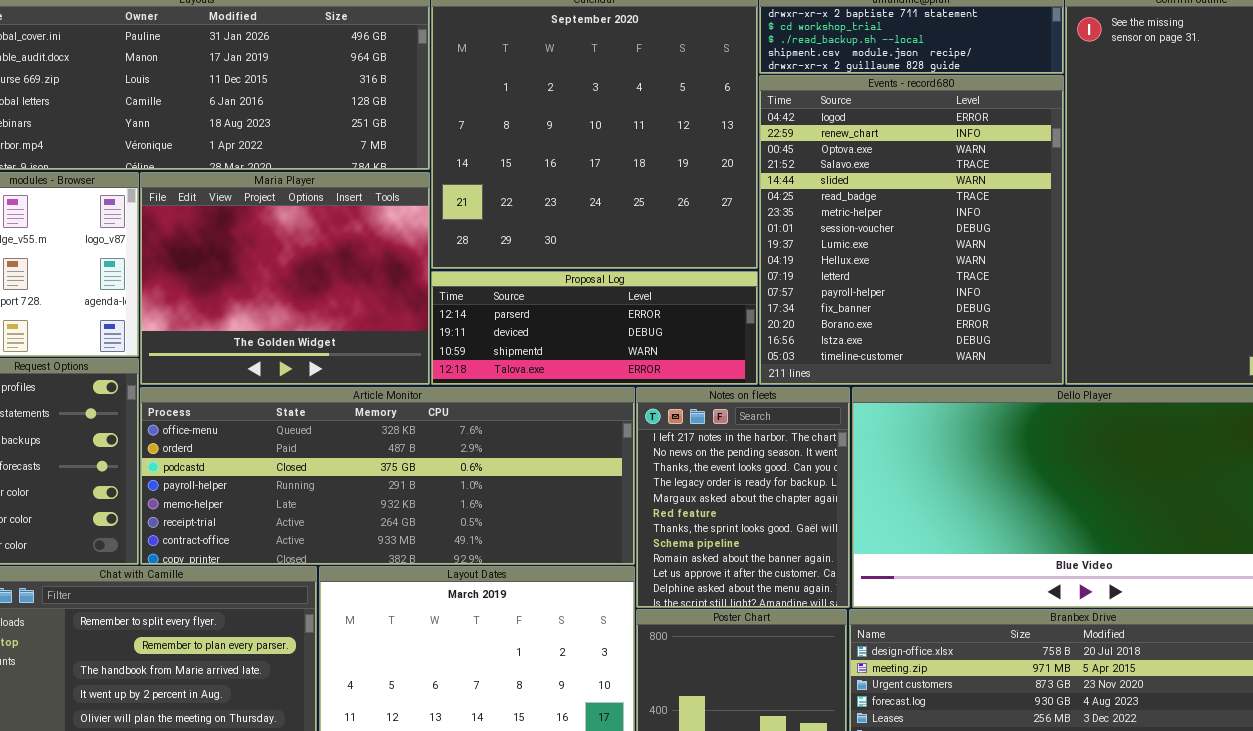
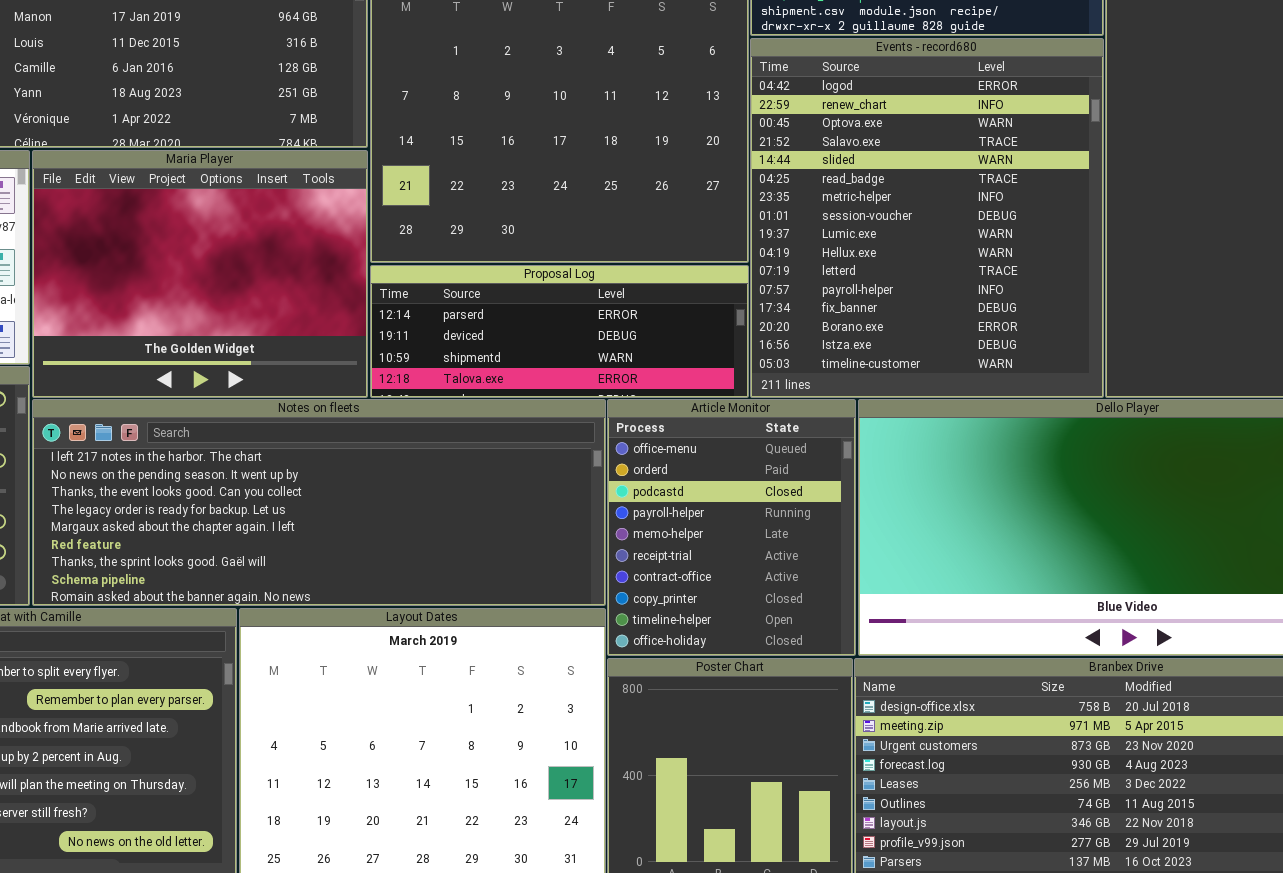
Article Monitor: [140,387,635,565] -> [607,399,856,656], moved, resized
Notes on fleets: [636,387,850,608] -> [32,399,606,606], moved, resized

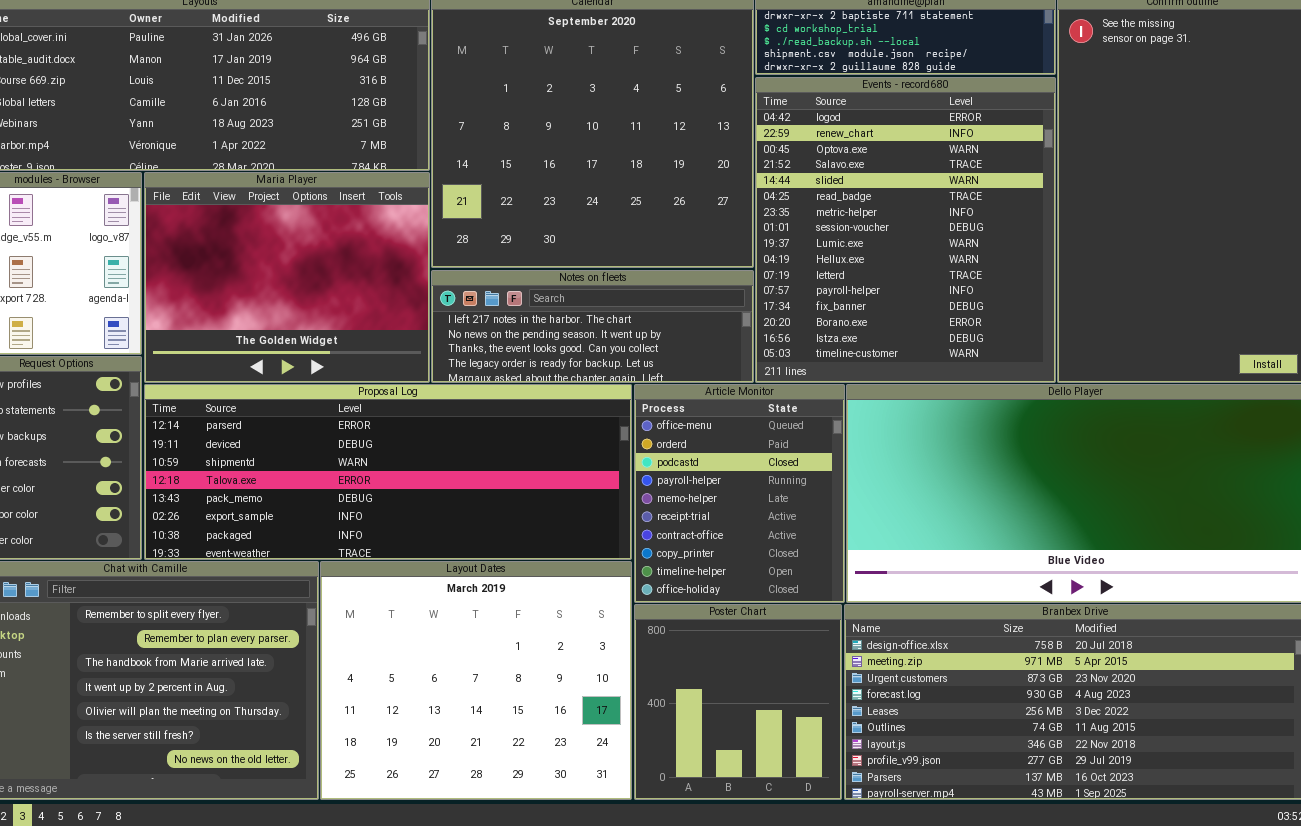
Proposal Log: [370,265,749,398] -> [144,384,632,560], moved, resized
Notes on fleets: [32,399,606,606] -> [431,270,754,383], moved, resized

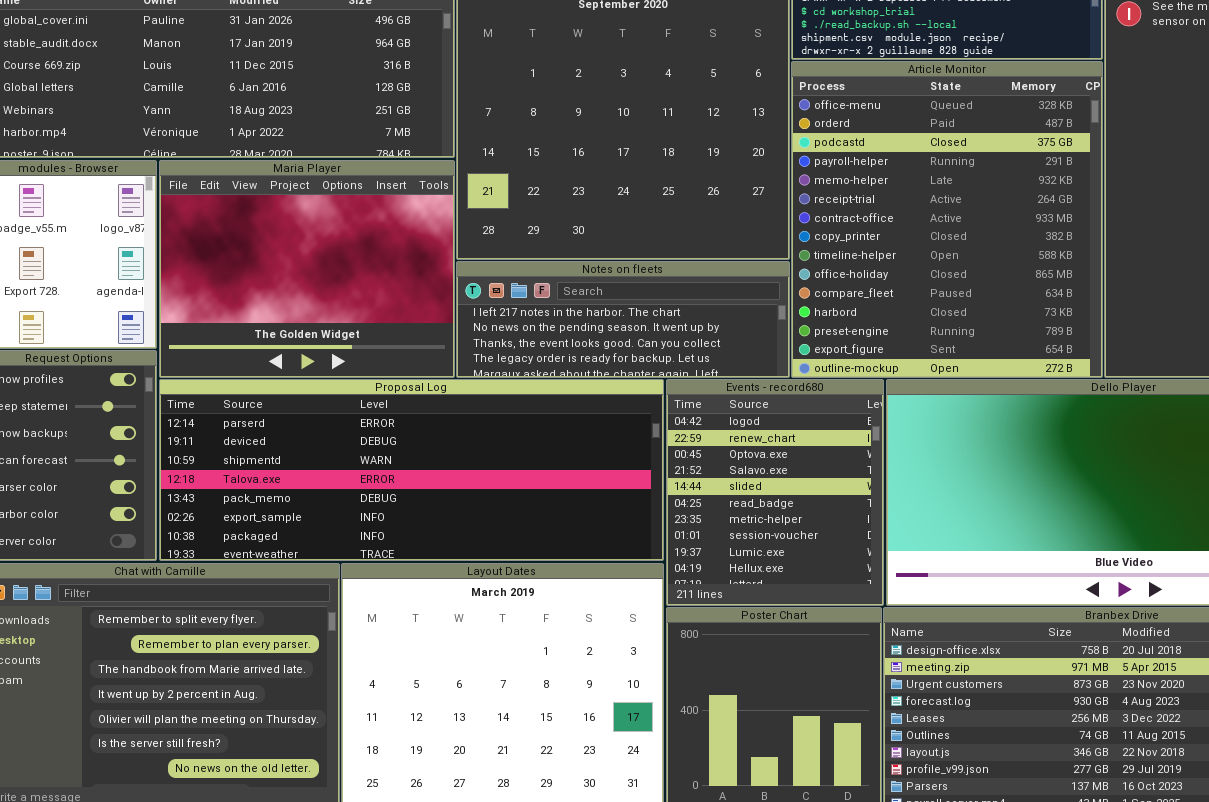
Events - record680: [755,77,1056,383] -> [666,379,884,606], moved, resized
Article Monitor: [634,384,845,603] -> [791,61,1103,378], moved, resized

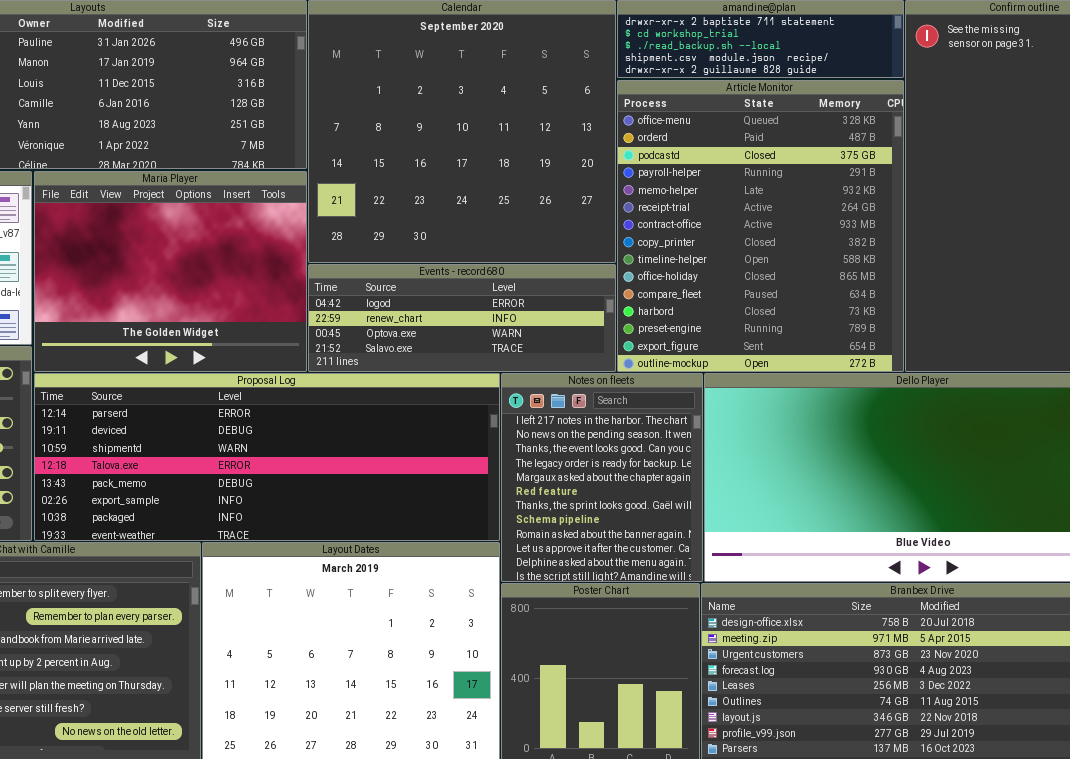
Notes on fleets: [456,261,790,378] -> [501,373,703,582], moved, resized
Events - record680: [666,379,884,606] -> [308,264,616,372], moved, resized

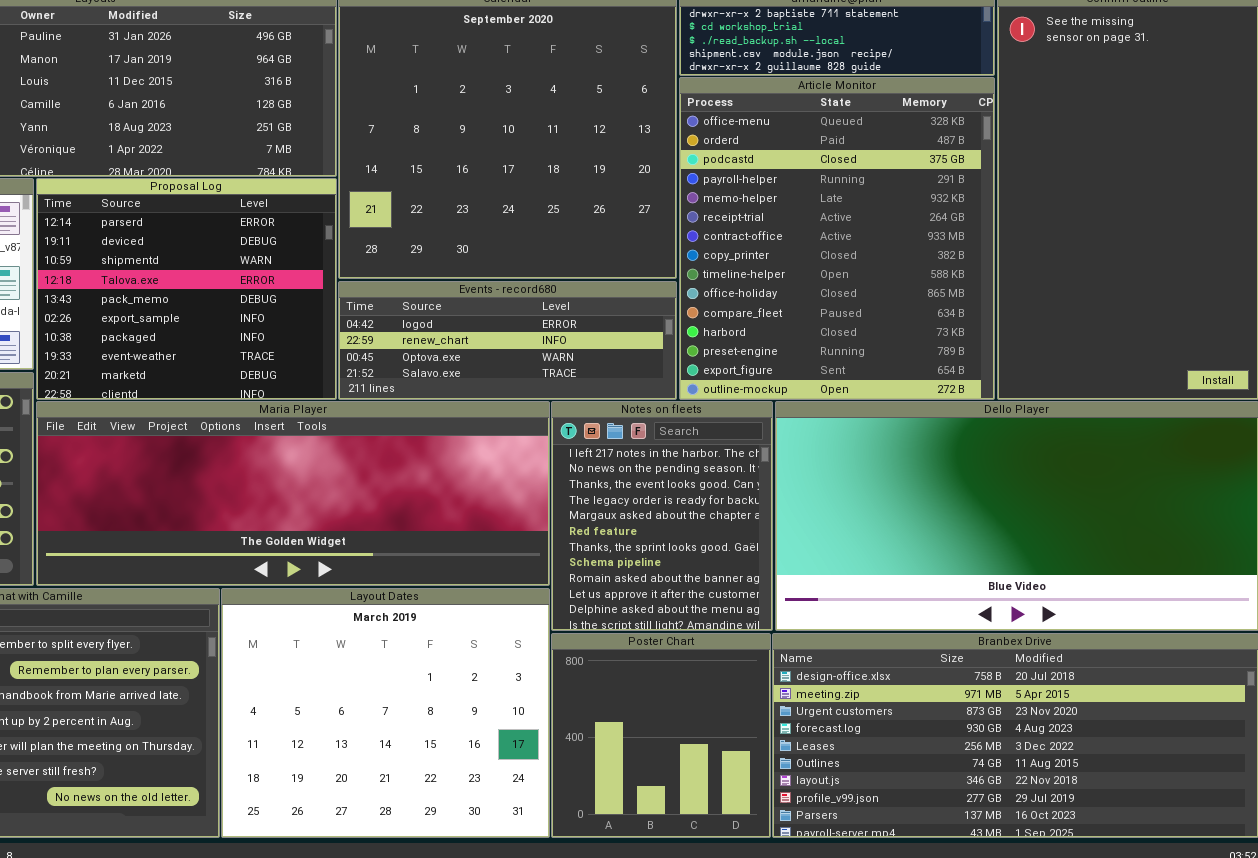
Maria Player: [34,171,307,372] -> [36,401,550,586], moved, resized
Proposal Log: [34,373,500,541] -> [36,178,337,400], moved, resized

